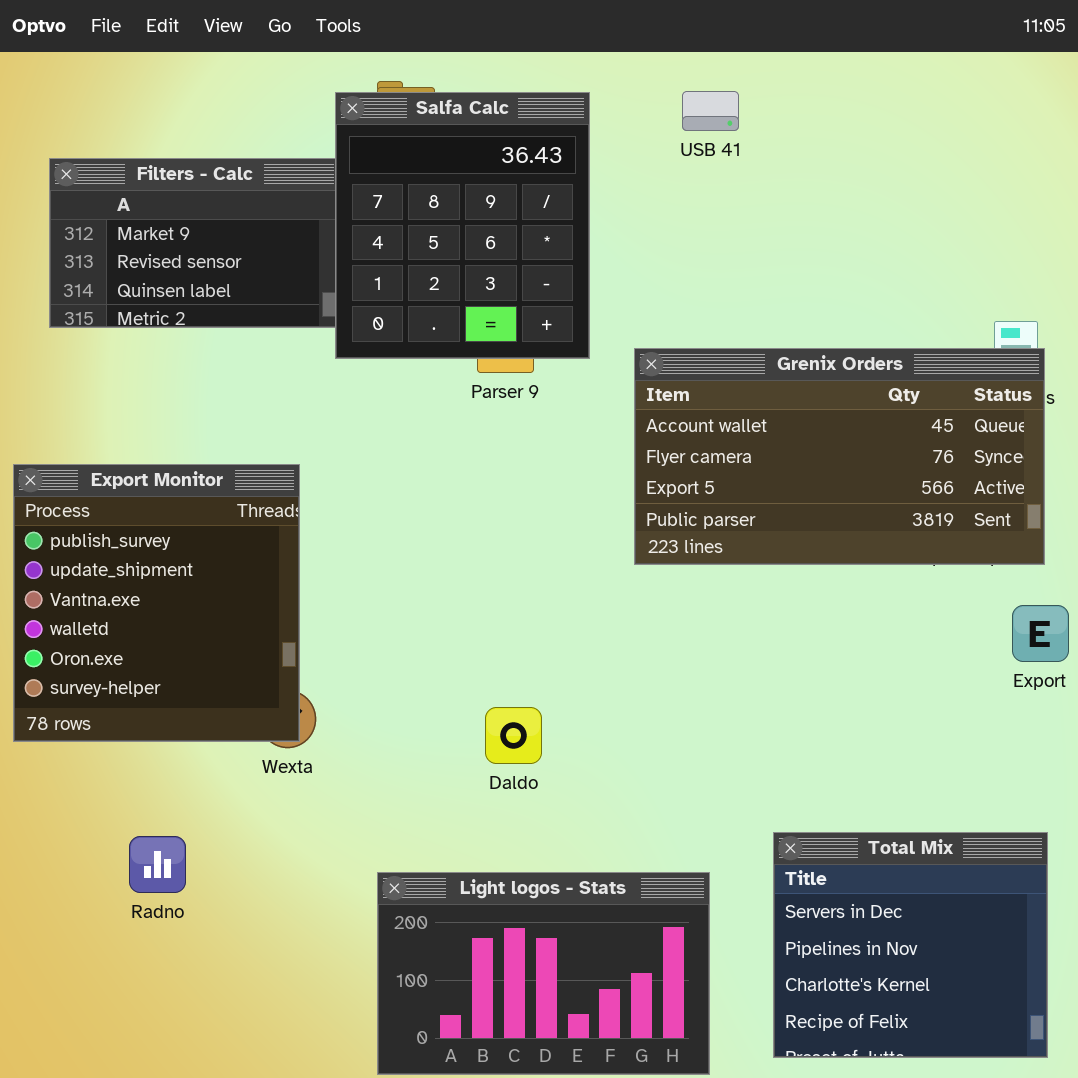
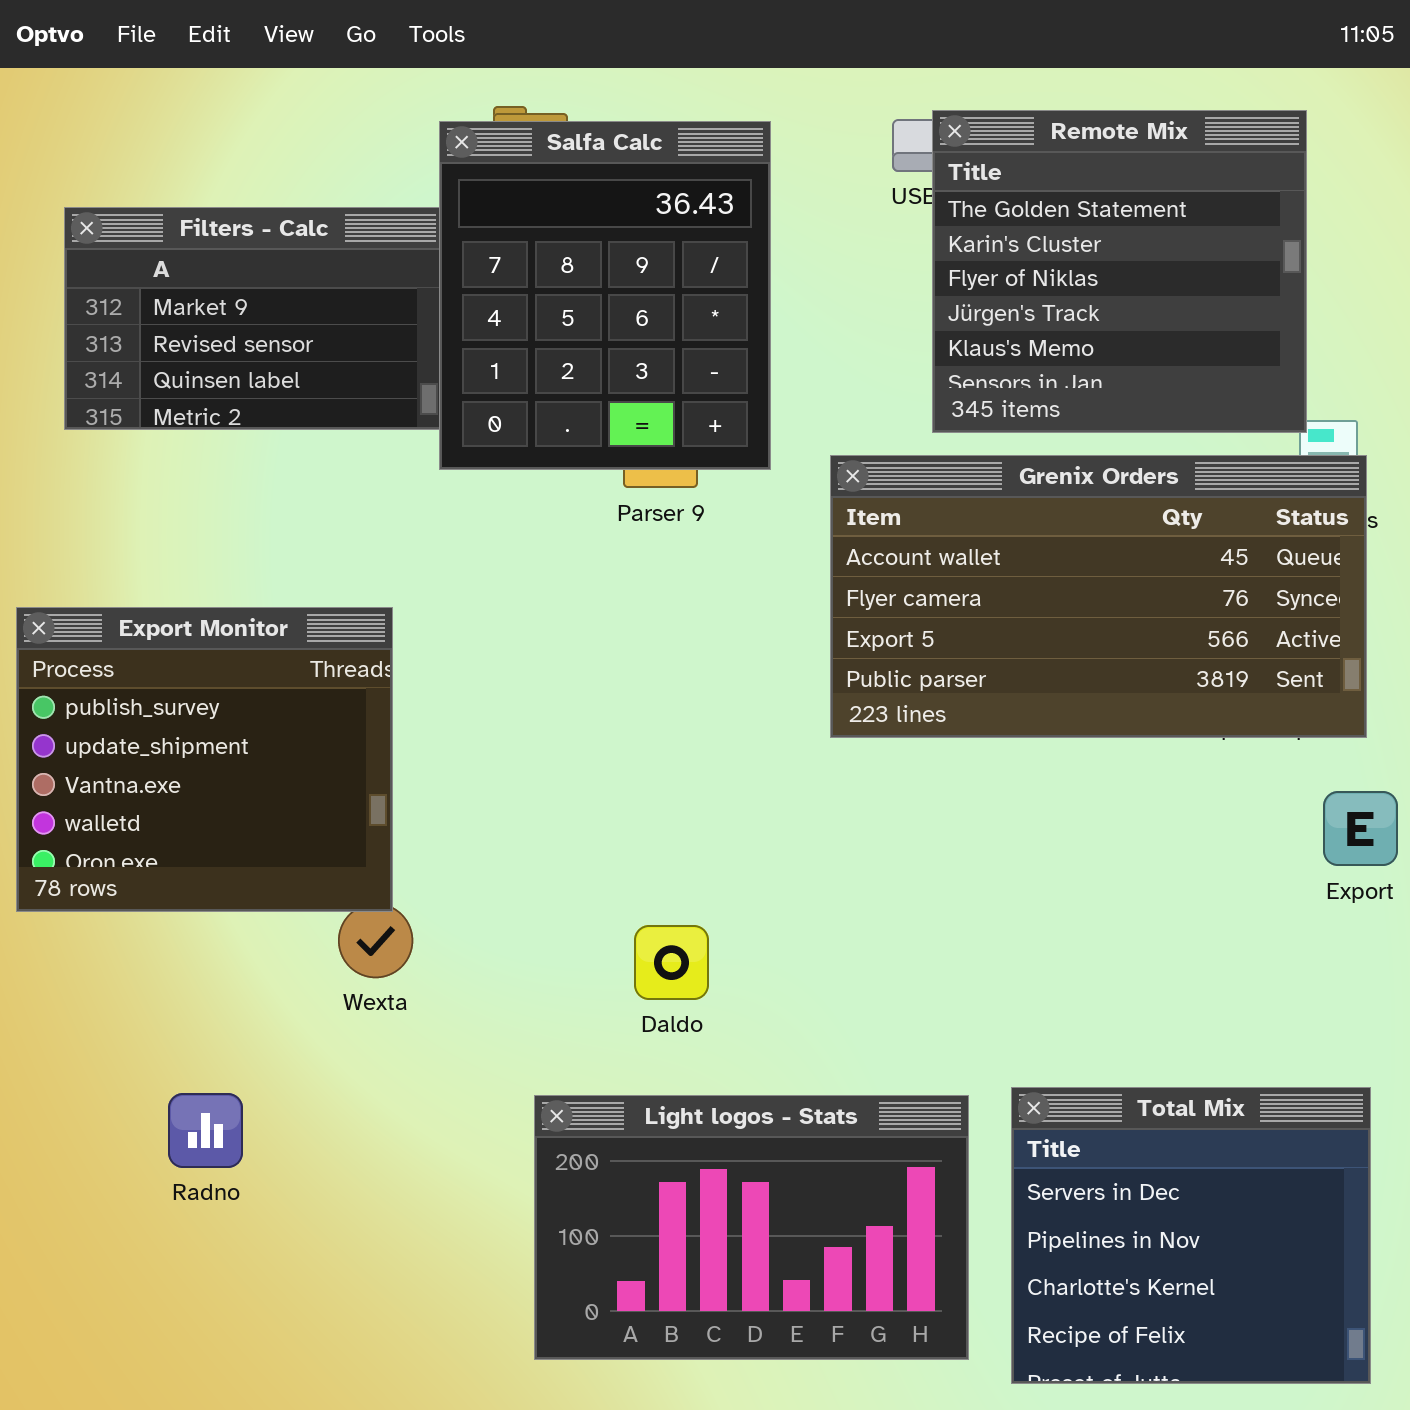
Remote Mix: none -> [932,110,1307,433], opened
Export Monitor: [13,464,300,742] -> [16,607,393,912], resized
Light logos - Stats: [377,872,710,1075] -> [534,1095,969,1360], moved

